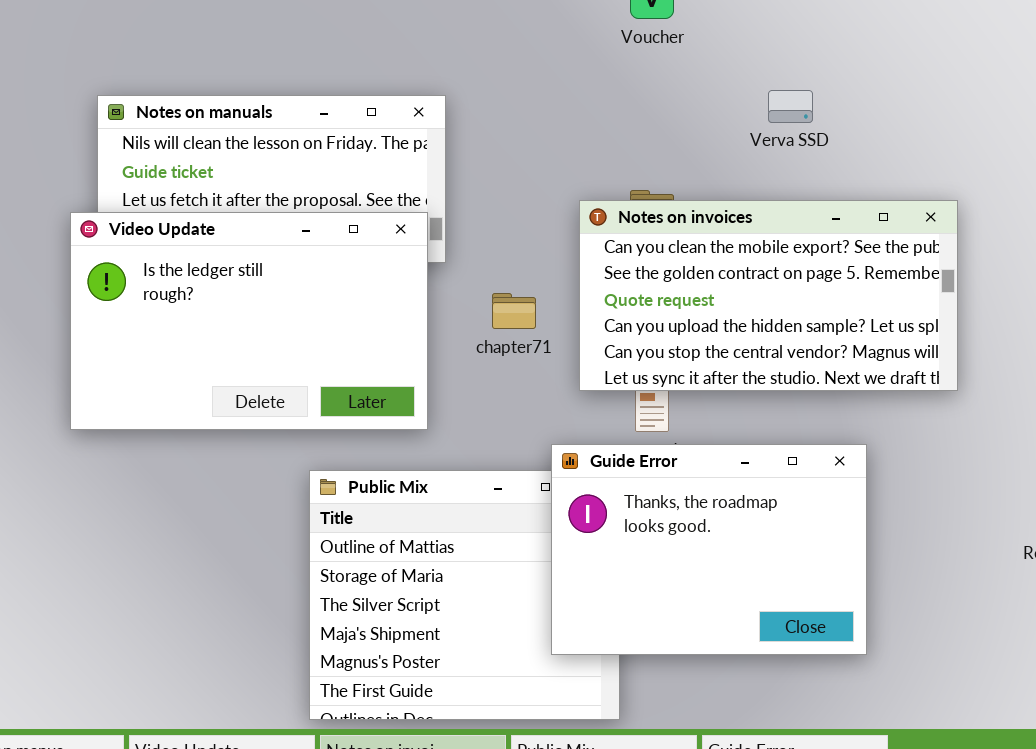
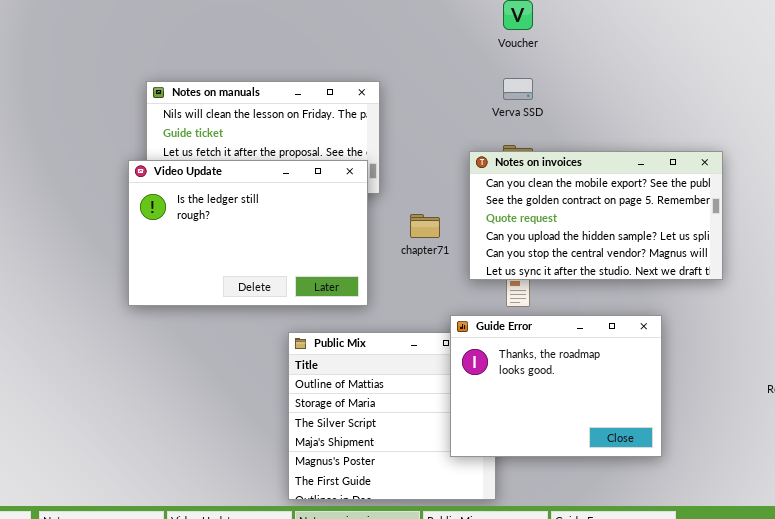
Verva SSD: [768,90,813,123] -> [503,78,533,100], moved

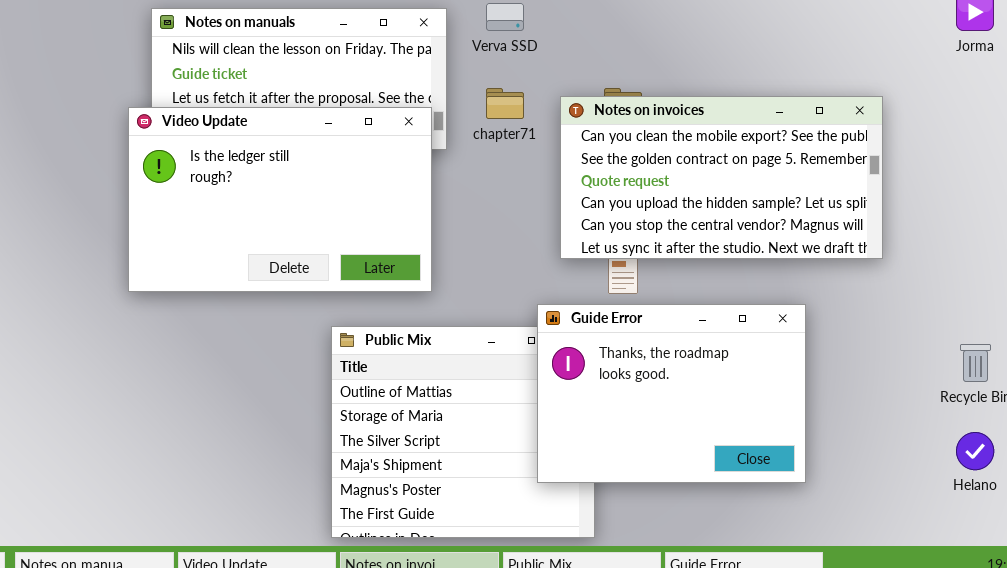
Verva SSD: [503,78,533,100] -> [486,3,524,31], moved
chapter71: [410,214,440,238] -> [486,88,524,119], moved

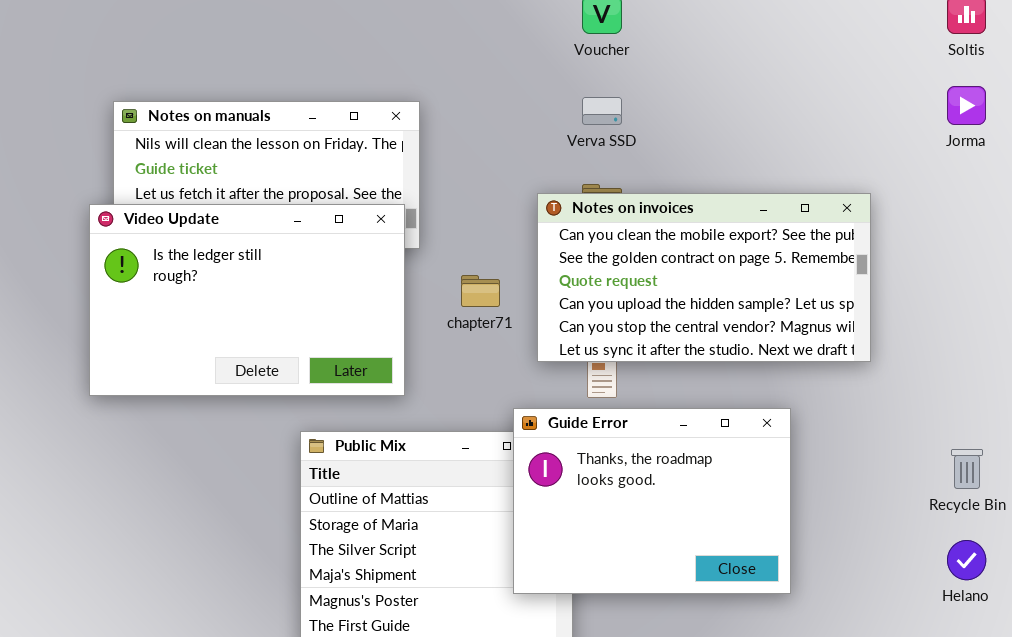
Verva SSD: [486,3,524,31] -> [582,97,622,125], moved
chapter71: [486,88,524,119] -> [461,275,500,307], moved

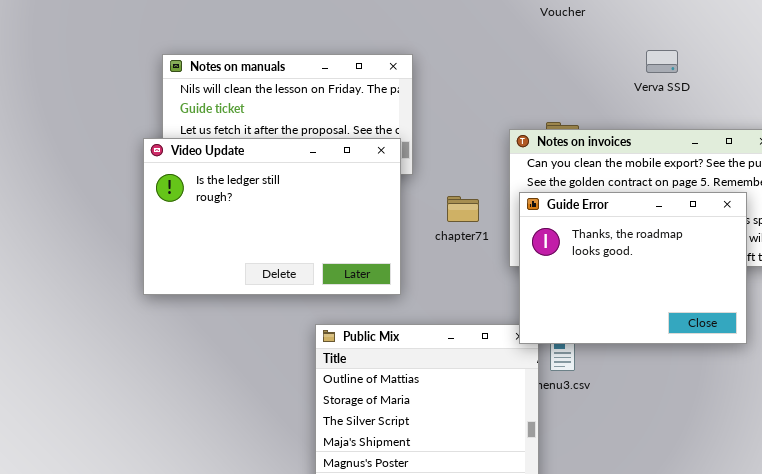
Verva SSD: [582,97,622,125] -> [646,50,678,73], moved
Guide Error: [513,408,791,594] -> [519,192,747,344], moved

